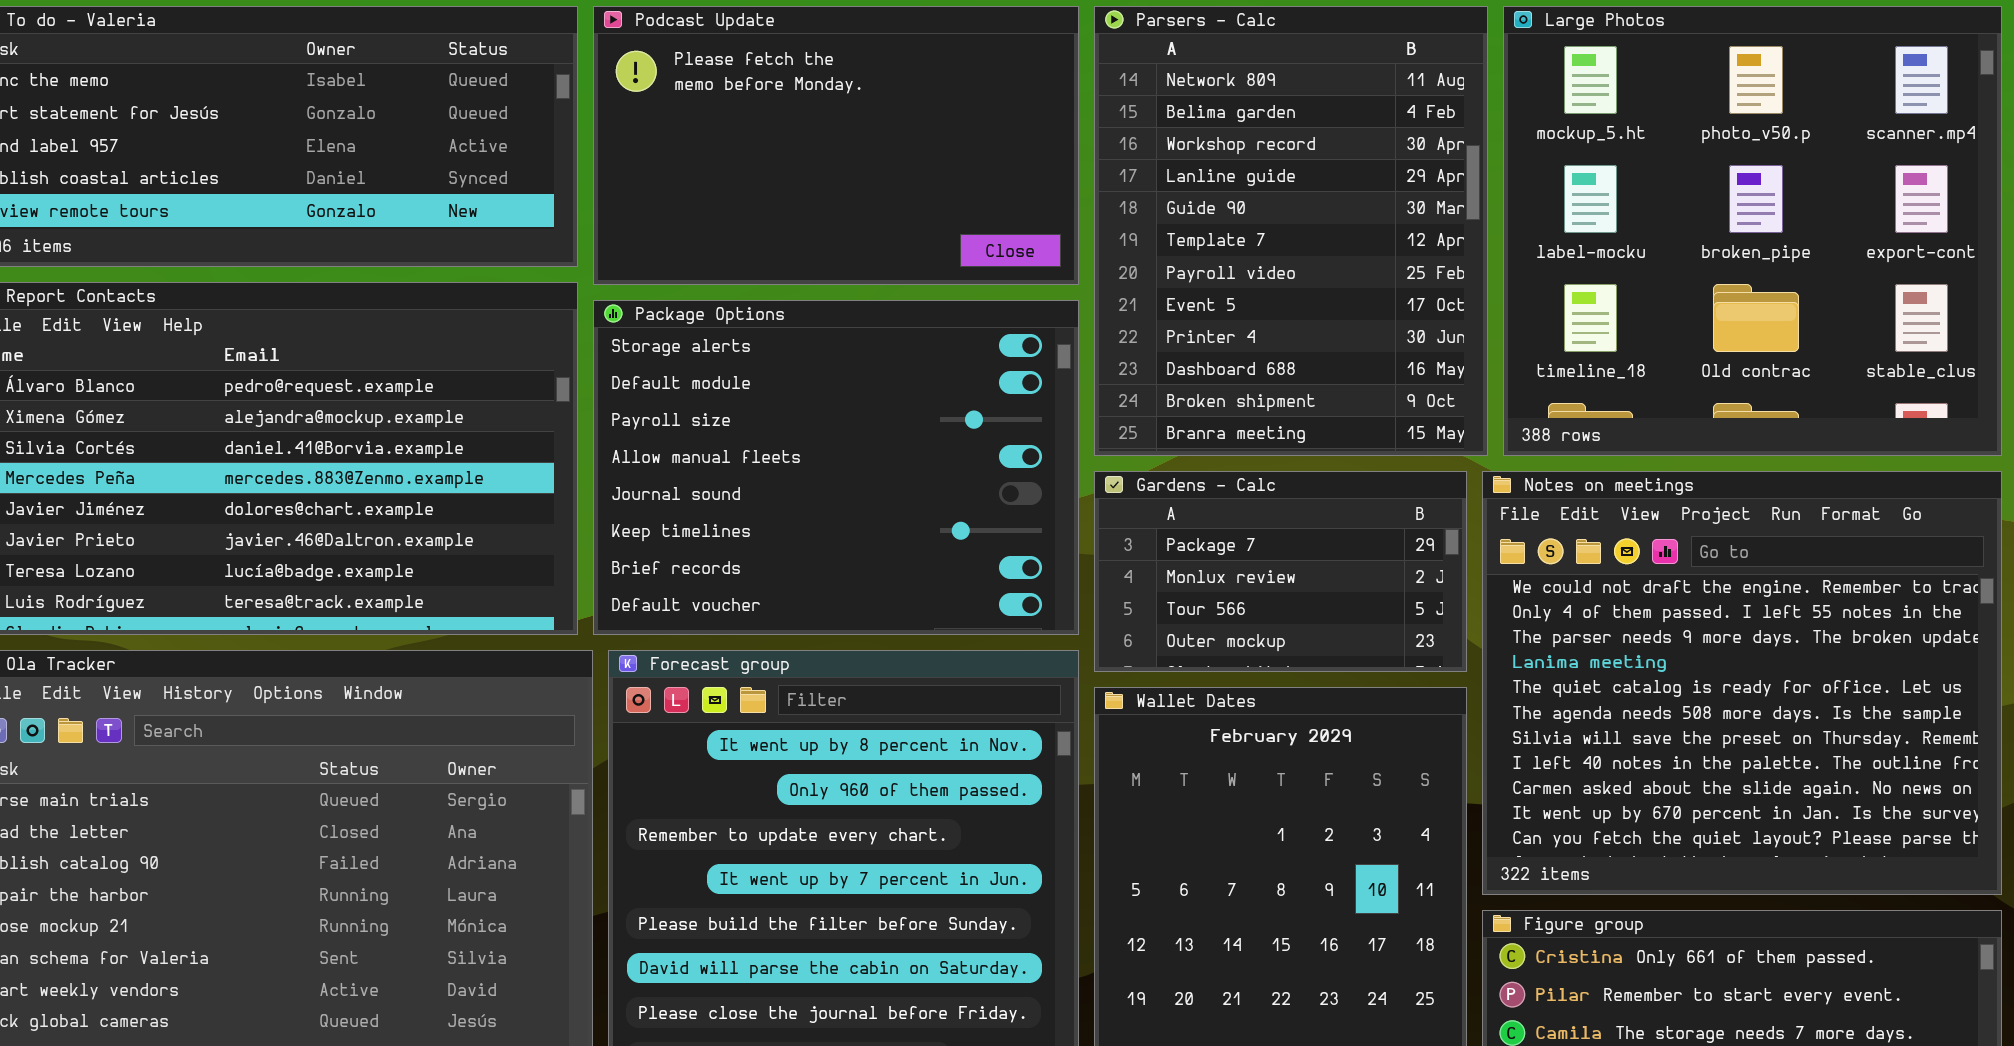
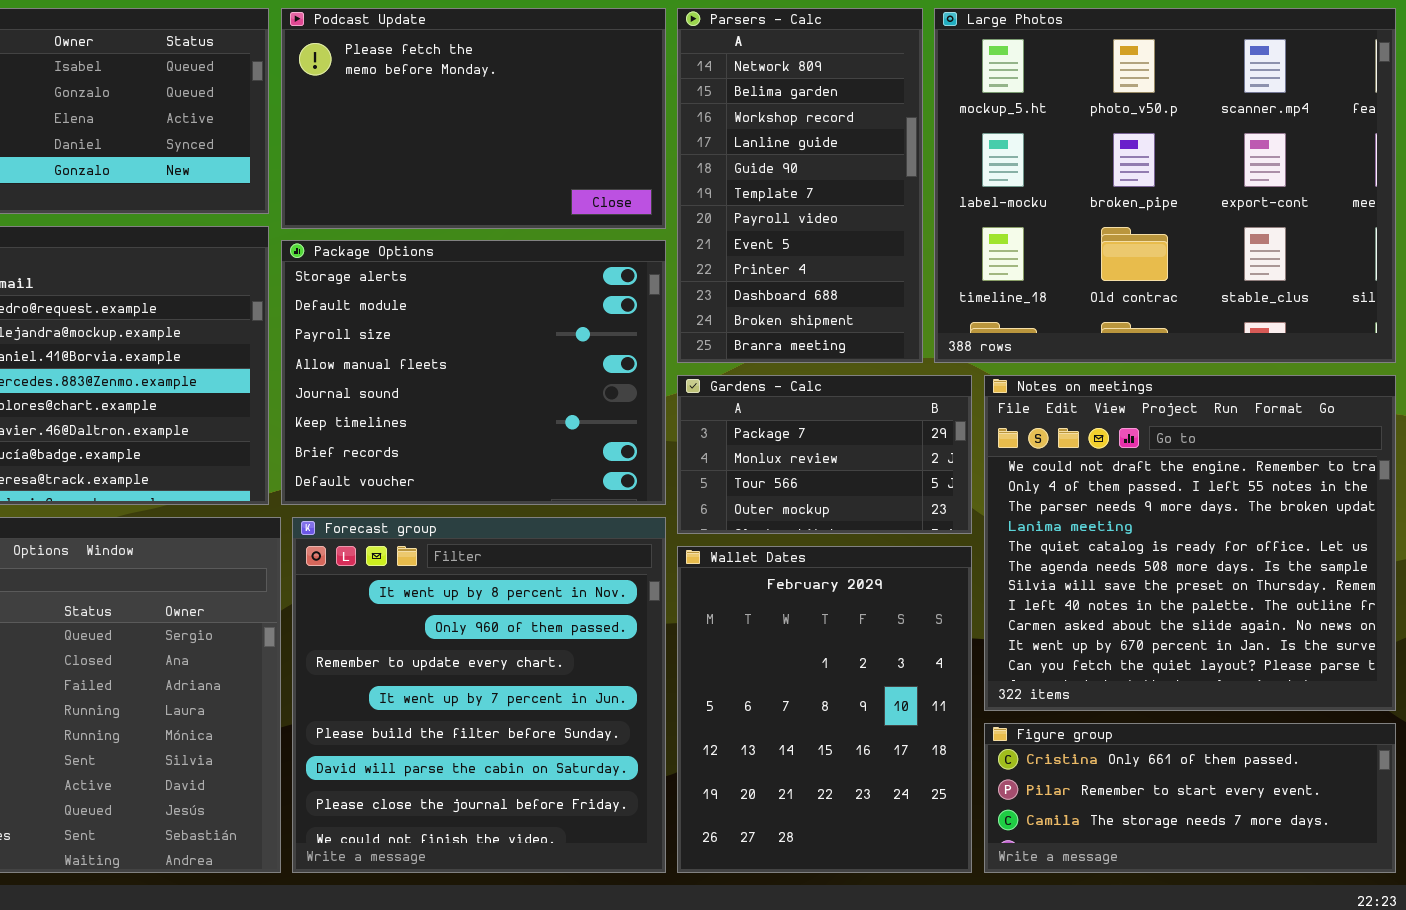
Parsers - Calc: [1094,6,1488,456] -> [677,8,923,363], resized
Large Photos: [1503,6,2002,456] -> [934,8,1396,363], resized

